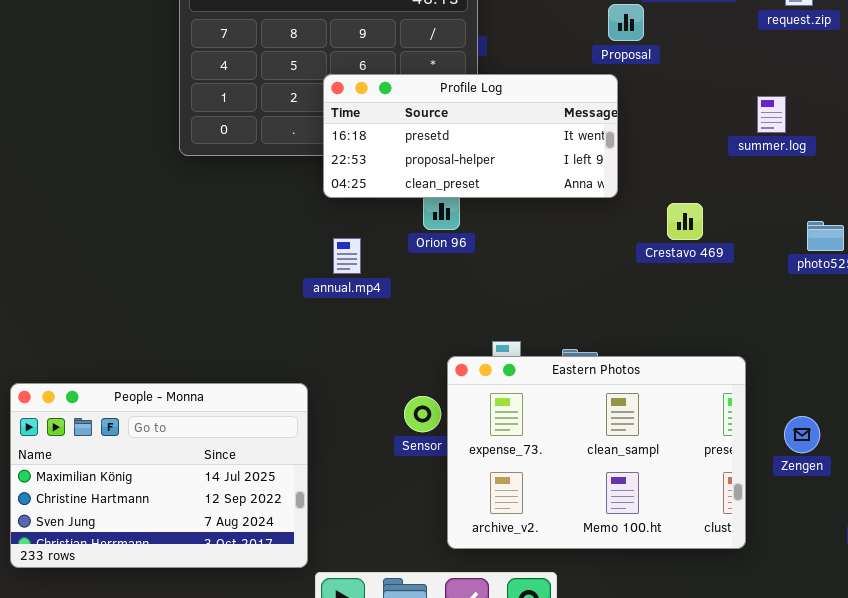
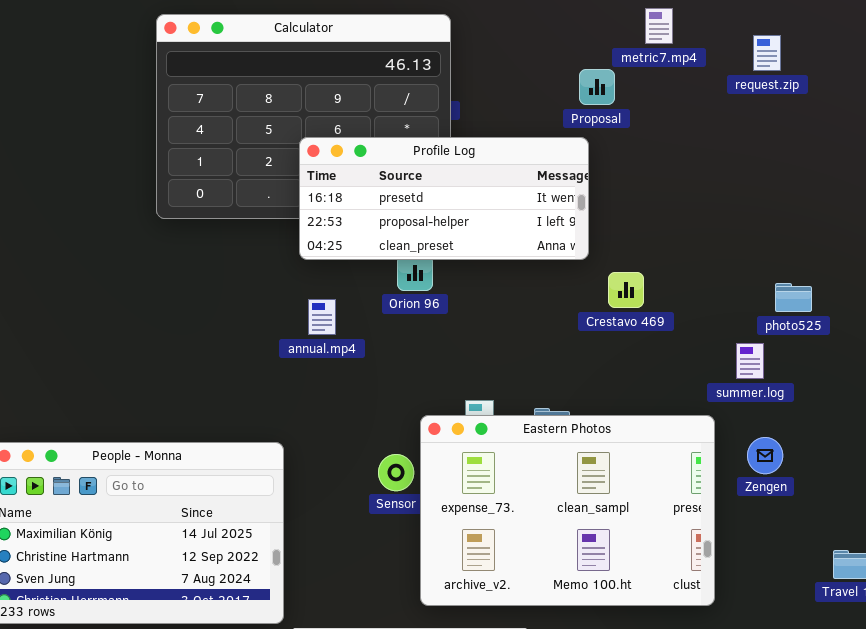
summer.log: [757,96,786,133] -> [736,343,764,379], moved
Crestavo 469: [667,203,703,240] -> [608,272,644,308], moved
Zengen: [784,416,820,453] -> [747,437,783,474], moved

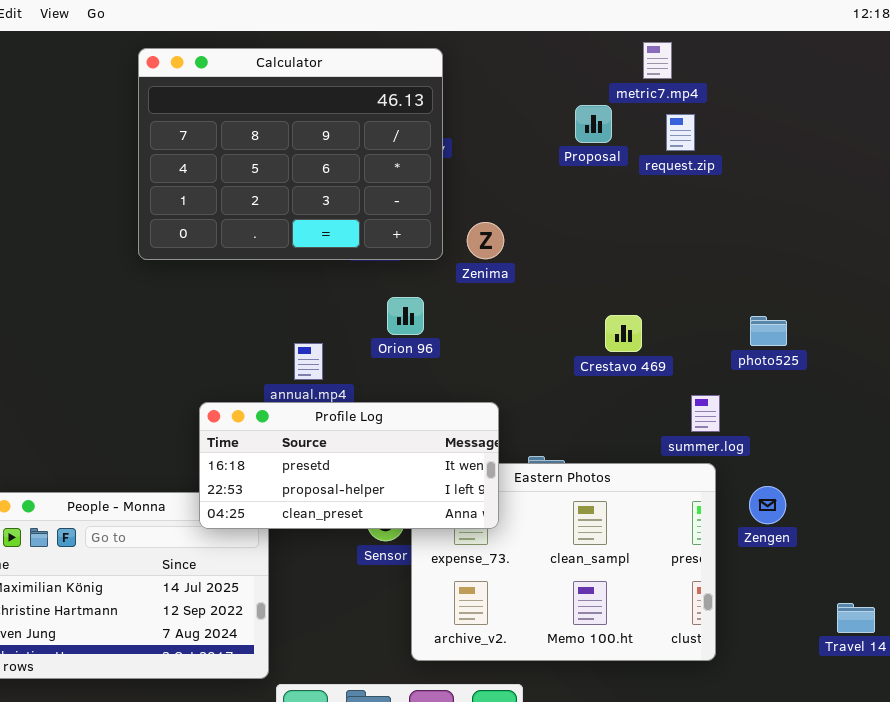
request.zip: [753,35,781,71] -> [666,114,695,151], moved
Profile Log: [299,137,589,260] -> [199,402,499,529], moved
photo525: [775,283,812,312] -> [750,316,787,346], moved
summer.log: [736,343,764,379] -> [691,395,720,432], moved

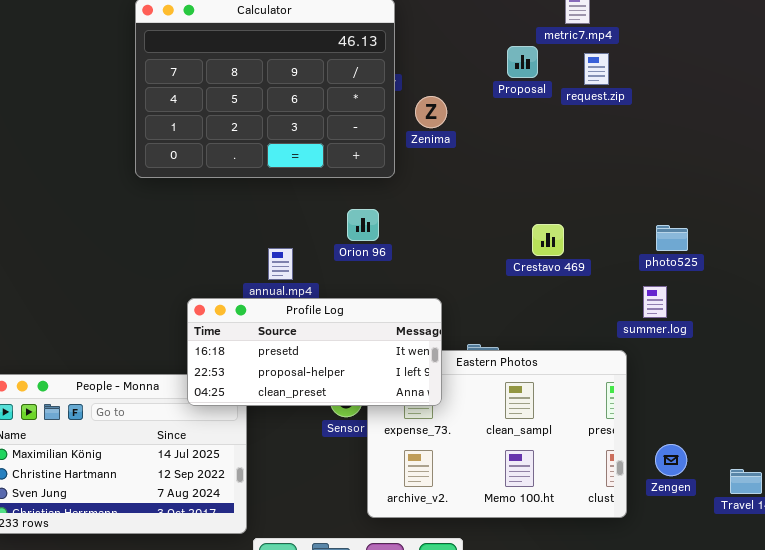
Zenima: [467,222,504,259] -> [415,96,447,128], moved
summer.log: [691,395,720,432] -> [643,286,667,318], moved
Zengen: [749,486,786,524] -> [655,444,687,476], moved

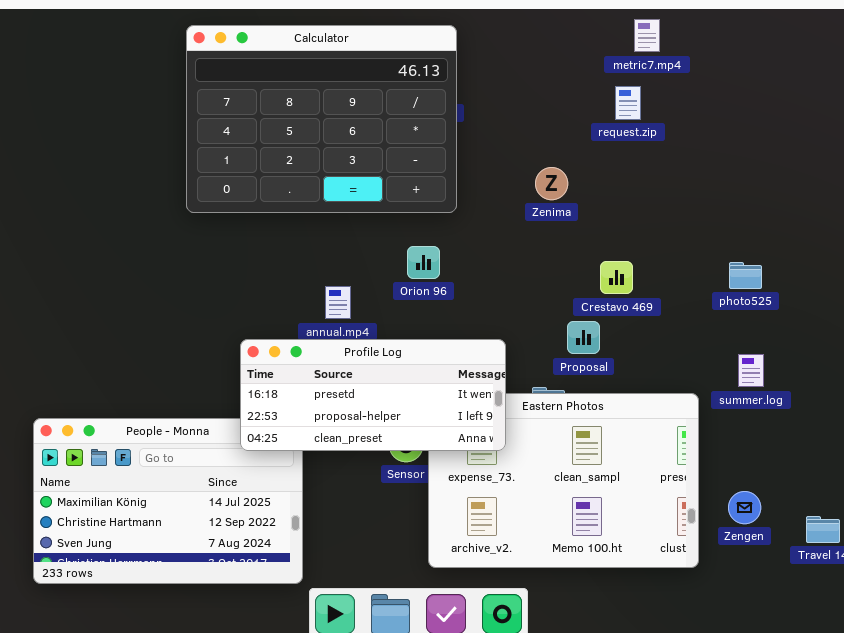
Proposal: [507,46,538,78] -> [567,321,600,354], moved
request.zip: [584,53,609,85] -> [615,86,641,120], moved
Zenima: [415,96,447,128] -> [535,167,568,200], moved
summer.log: [643,286,667,318] -> [738,354,764,387], moved

